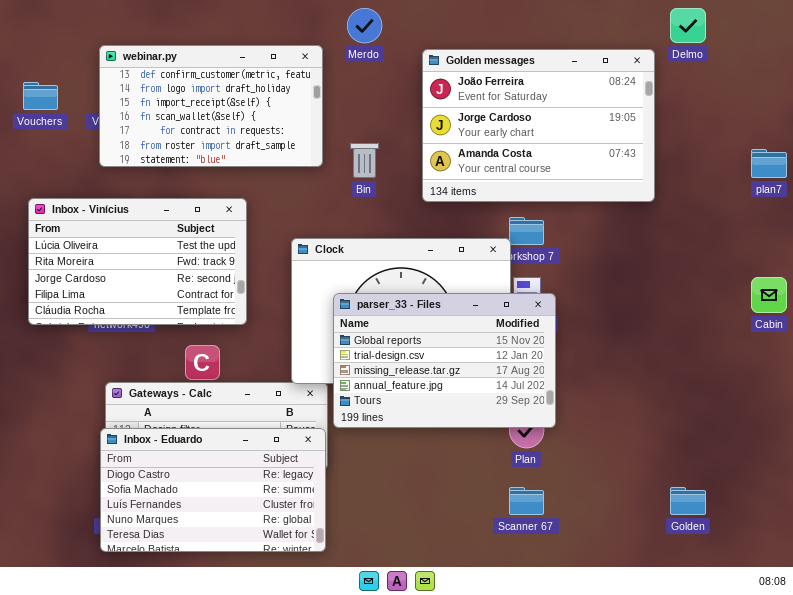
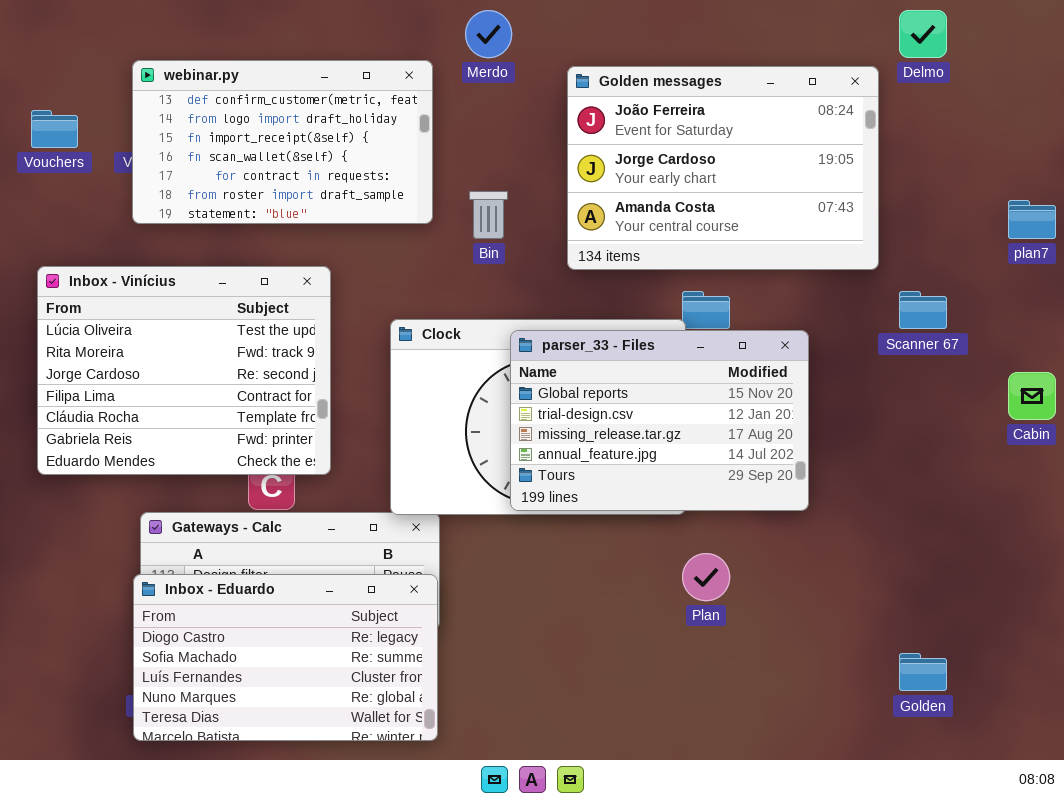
Inbox - Vinícius: [28,198,247,325] -> [37,266,331,475], resized
parser_33 - Files: [333,293,556,428] -> [510,330,809,511], moved
Scanner 67: [509,487,544,515] -> [899,291,947,329], moved

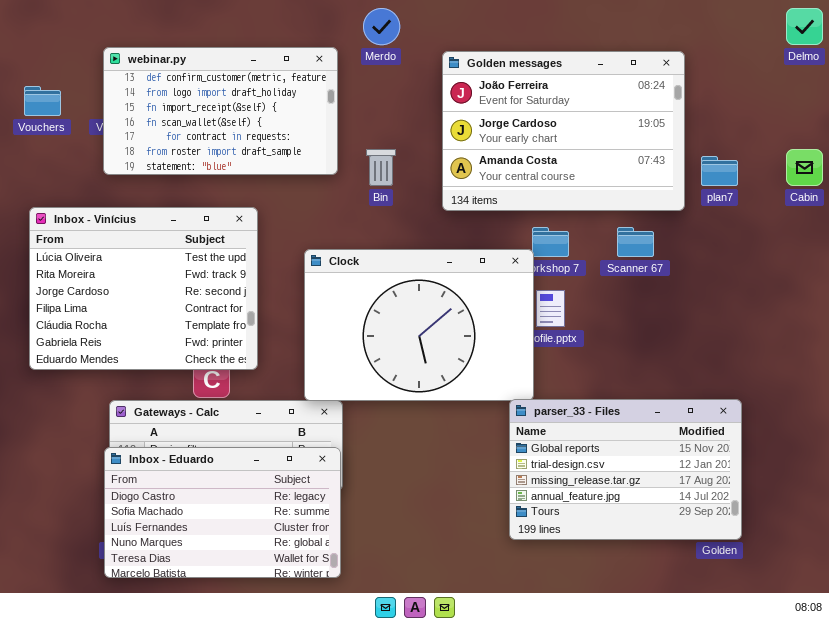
Delmo: [899,10,947,58] -> [786,8,823,45], moved
plan7: [1008,200,1056,239] -> [701,156,738,186], moved
Scanner 67: [899,291,947,329] -> [617,227,654,257], moved
parser_33 - Files: [510,330,809,511] -> [509,399,742,540], moved
Cabin: [1008,372,1056,420] -> [786,149,823,186], moved

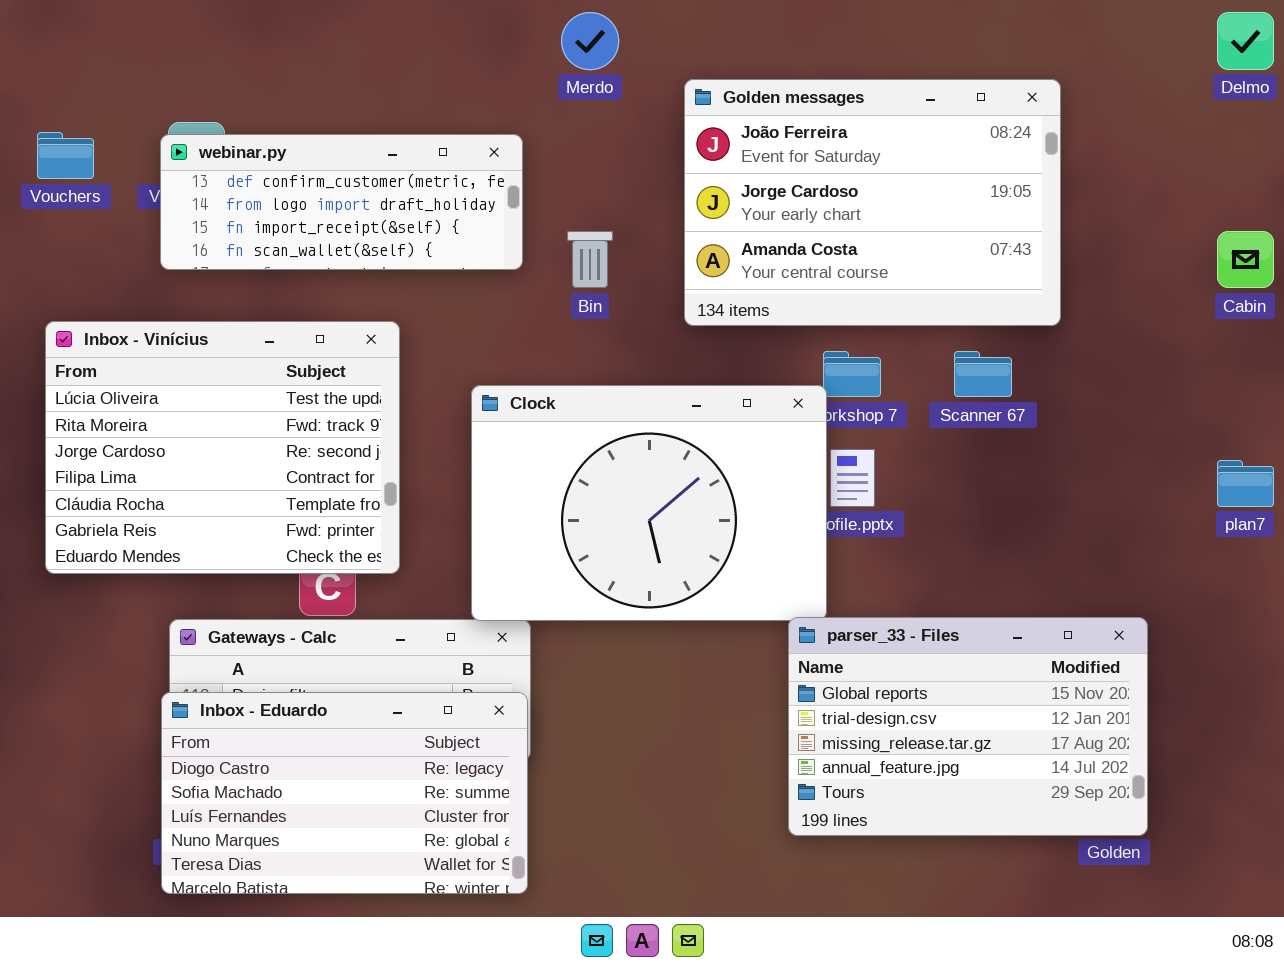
webinar.py: [103,47,338,175] -> [160,134,523,270], resized
plan7: [701,156,738,186] -> [1217,460,1274,507], moved

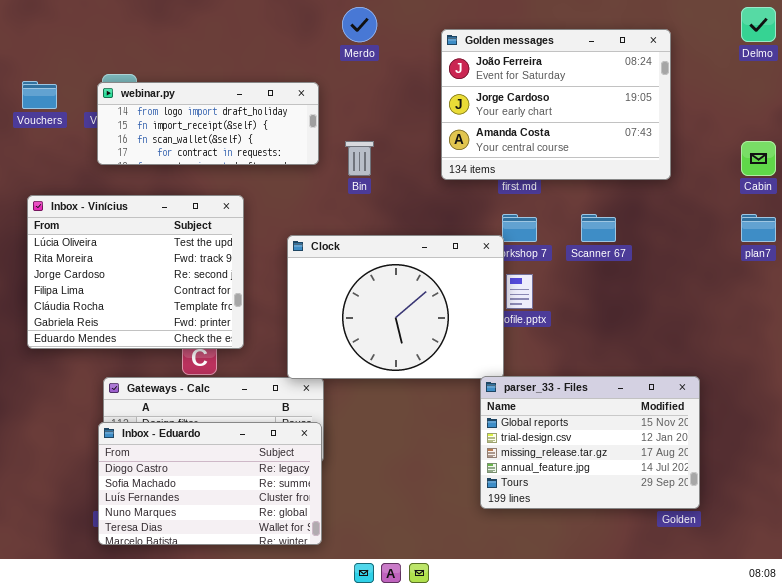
Golden messages: [684,79,1061,326] -> [441,29,671,180], moved
webinar.py: [160,134,523,270] -> [97,82,319,165], scrolled down 1 row
plan7: [1217,460,1274,507] -> [741,214,776,242], moved

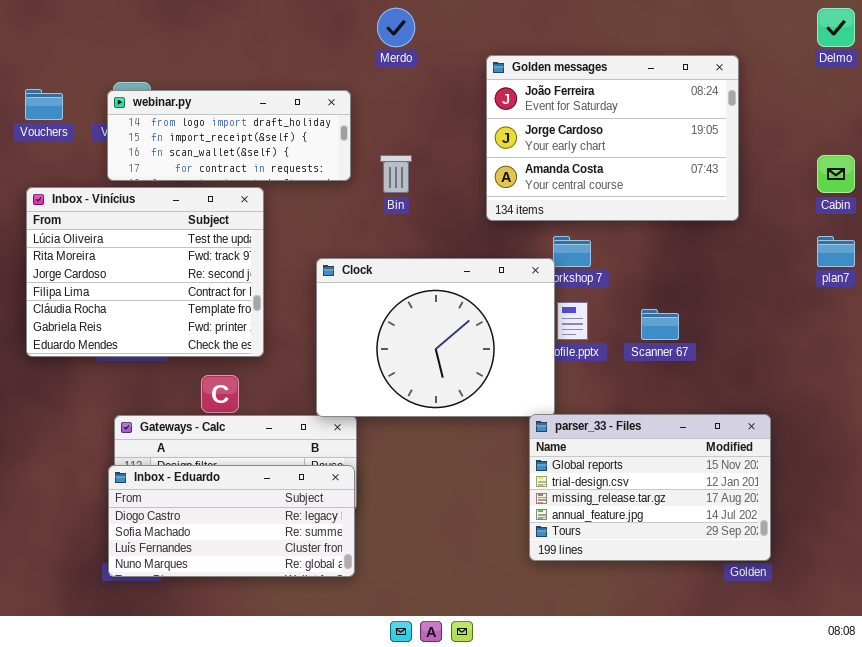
Golden messages: [441,29,671,180] -> [486,55,739,221], moved
Inbox - Vinícius: [27,195,244,349] -> [26,187,264,357], moved
Scanner 67: [581,214,616,242] -> [641,309,679,340], moved
Inbox - Eduardo: [98,422,322,545] -> [108,465,355,577], resized

